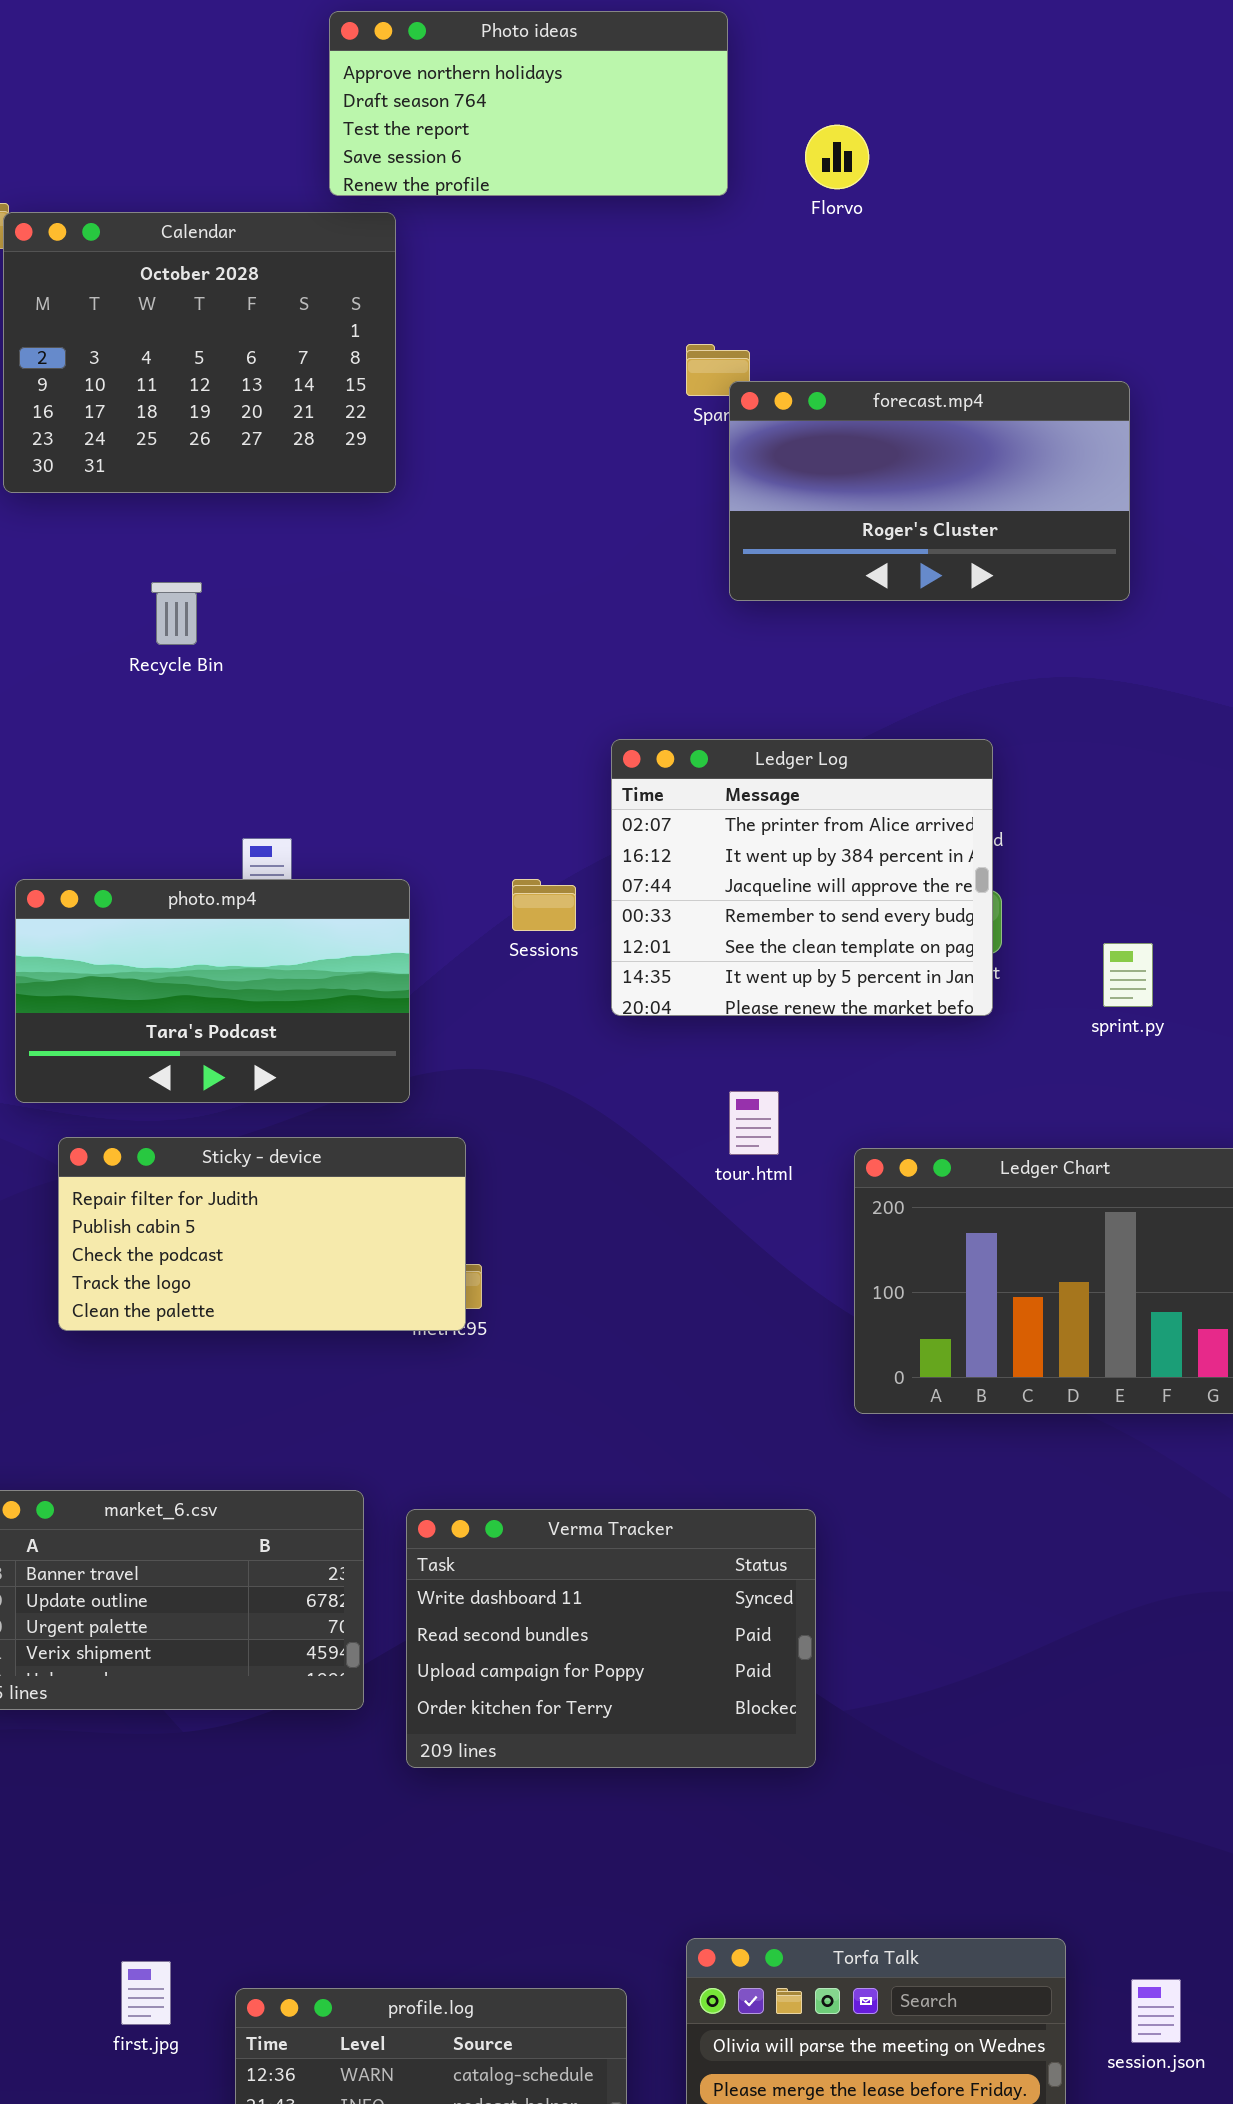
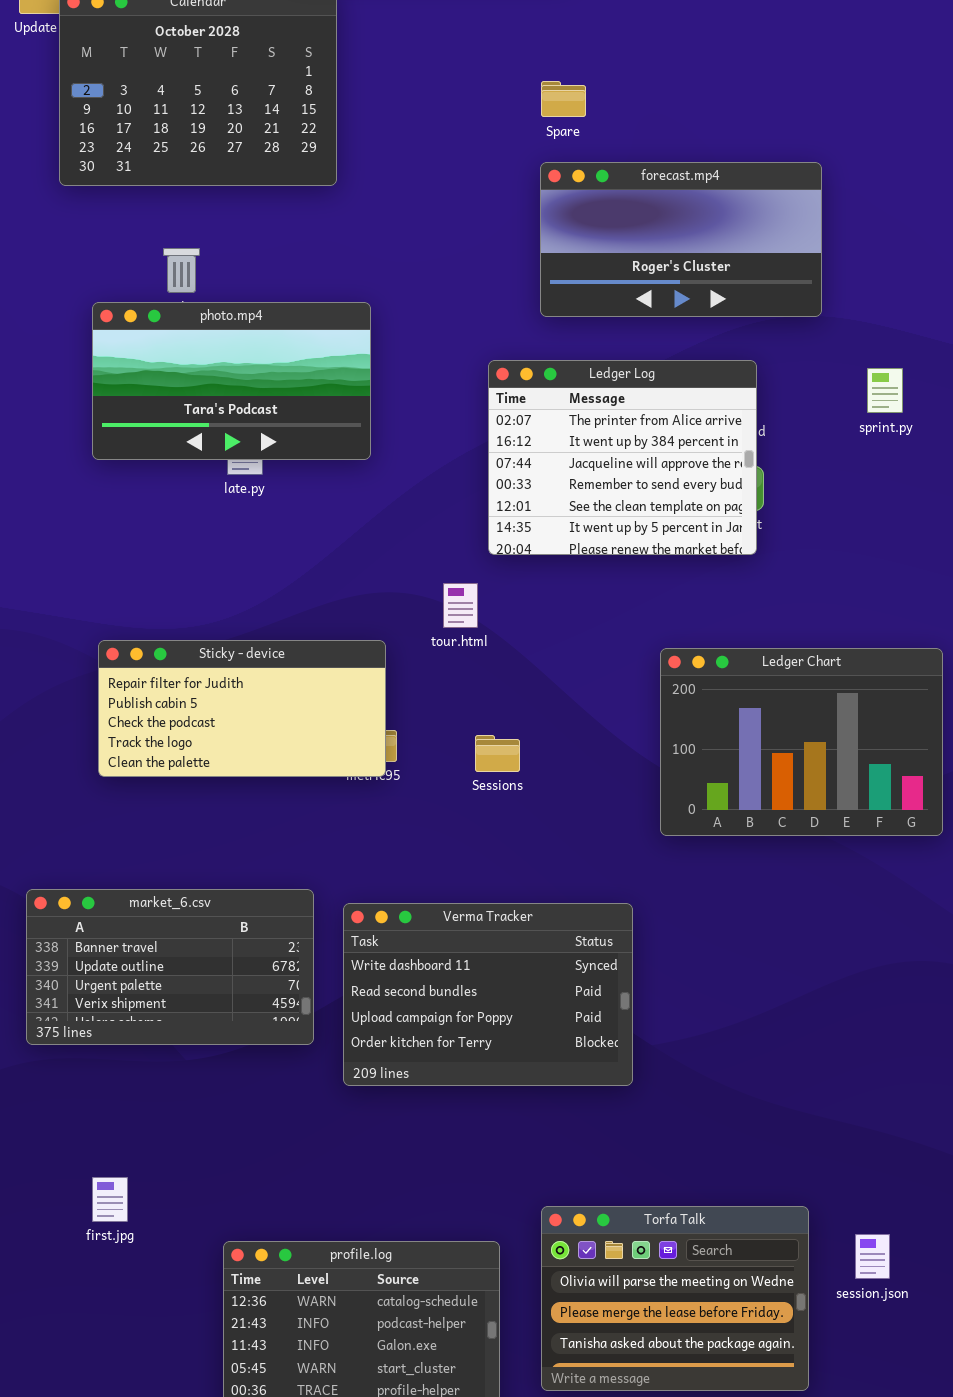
forecast.mp4: [729,381,1130,601] -> [540,162,822,317], moved
photo.mp4: [15,879,410,1103] -> [92,302,371,460], moved
Sessions: [512,879,576,931] -> [475,735,520,772], moved
sprint.py: [1103,943,1153,1007] -> [867,368,903,413], moved
tour.html: [729,1091,779,1155] -> [443,583,478,628], moved
first.jpg: [121,1961,171,2025] -> [92,1177,128,1222], moved

